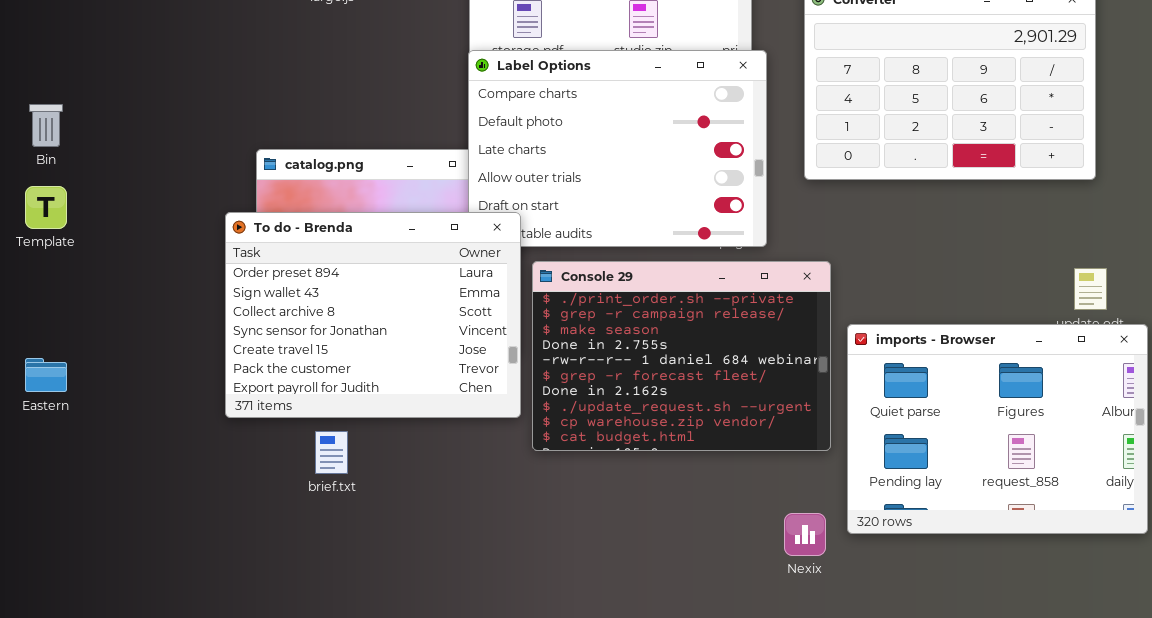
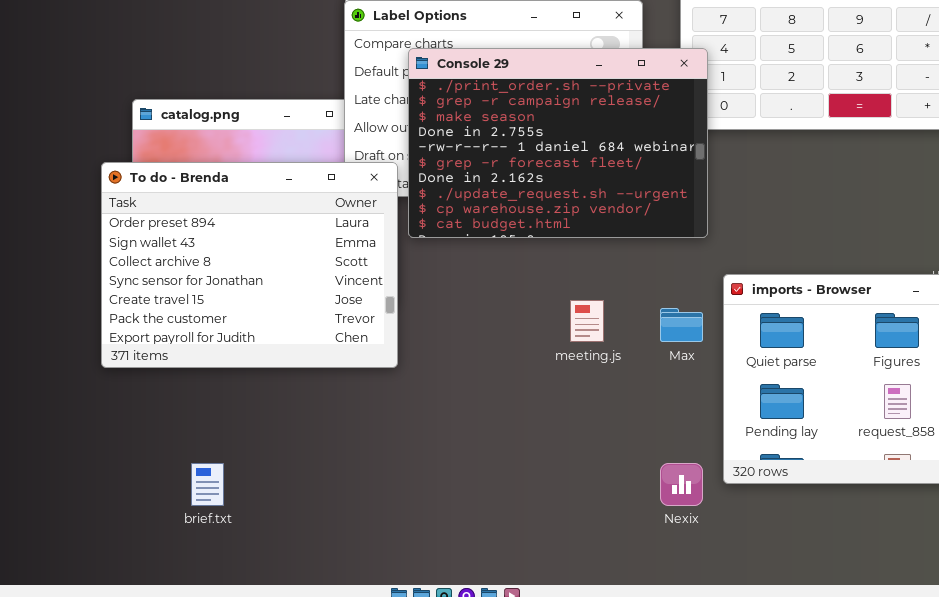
Console 29: [532,261,831,451] -> [408,48,708,238], moved
brief.txt: [315,431,348,474] -> [191,463,224,506], moved

